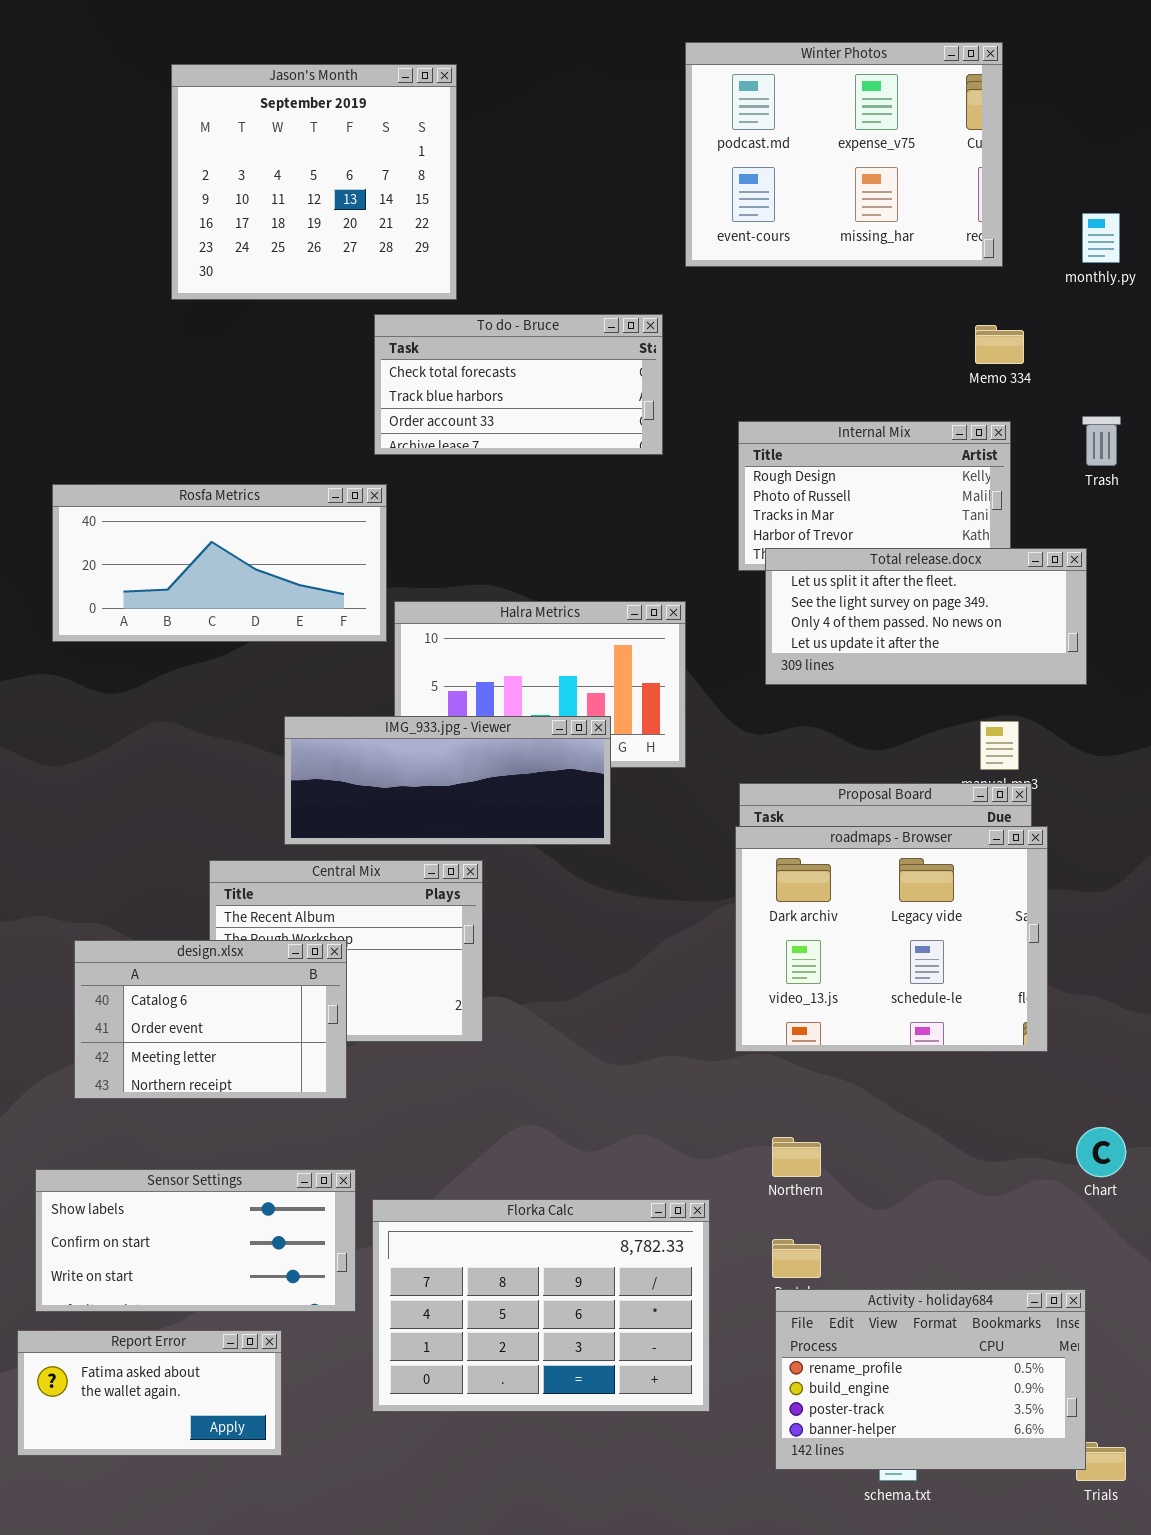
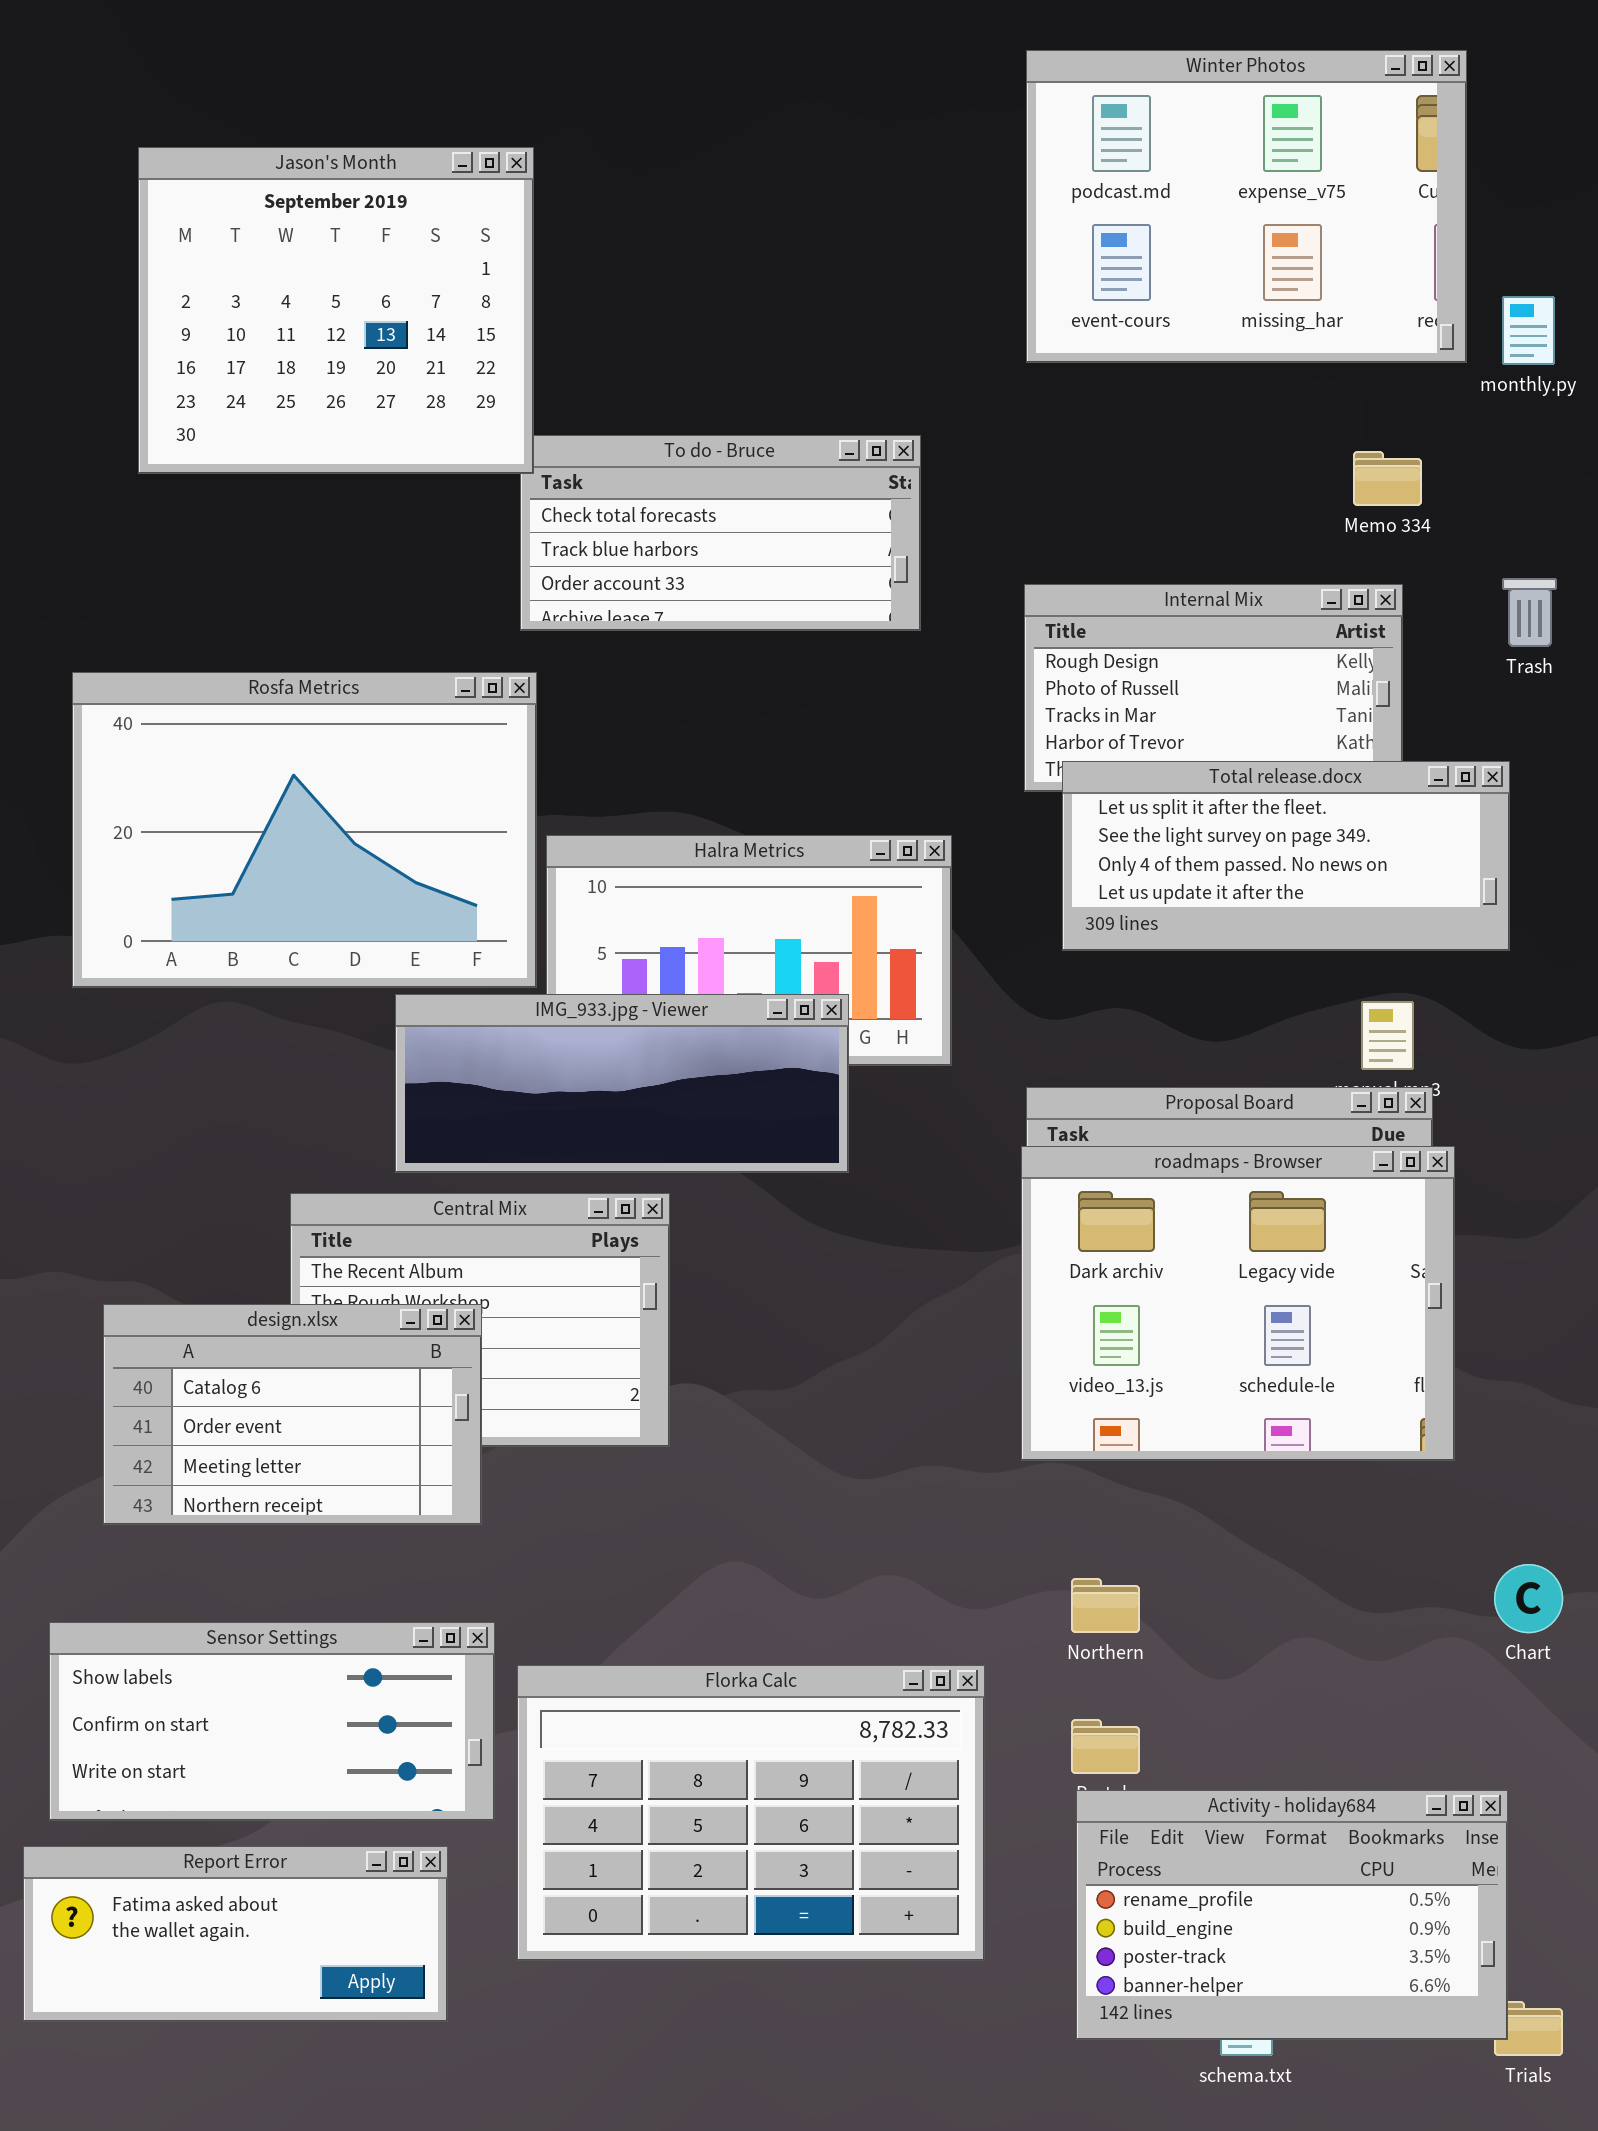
Winter Photos: [685,42,1003,267] -> [1026,50,1467,363], moved
Jason's Month: [171,64,457,300] -> [138,147,534,474], moved
Rosfa Metrics: [52,484,387,642] -> [72,672,537,988], resized
Report Error: [17,1330,282,1456] -> [23,1846,448,2022], resized

